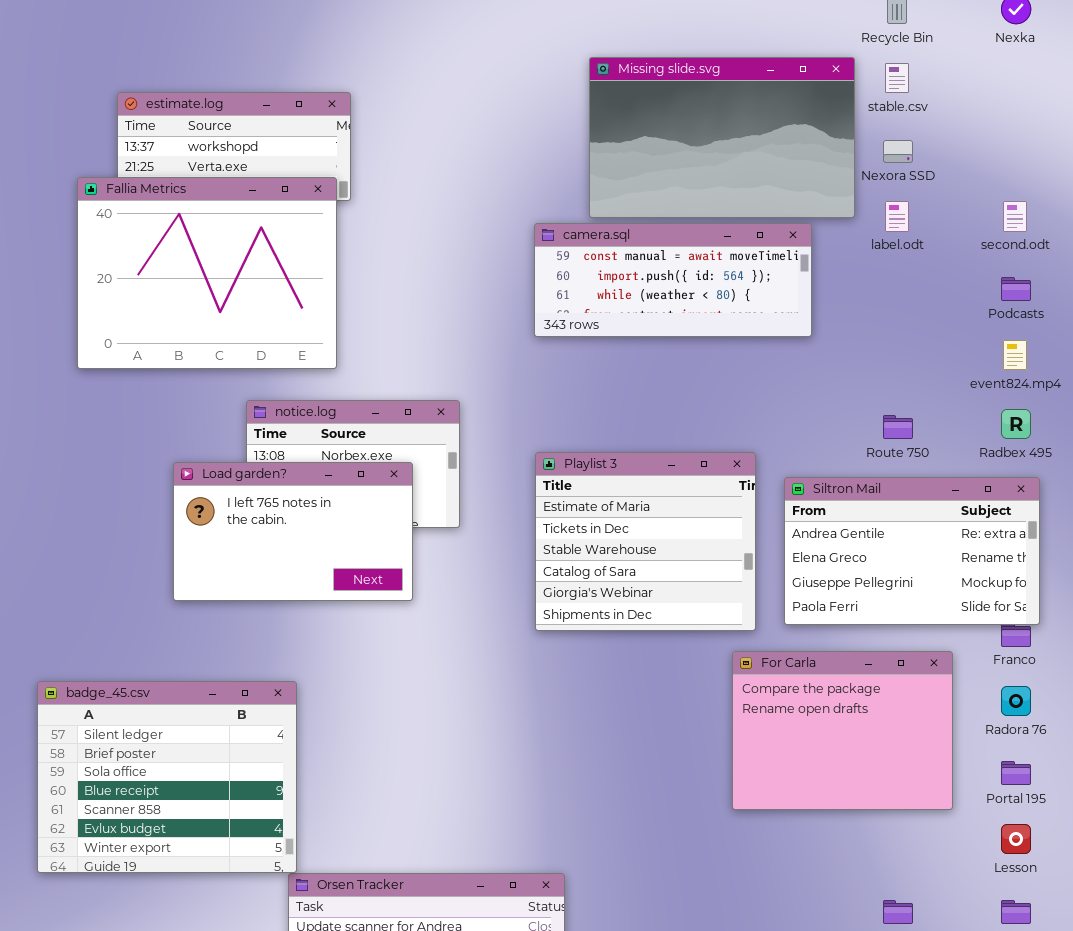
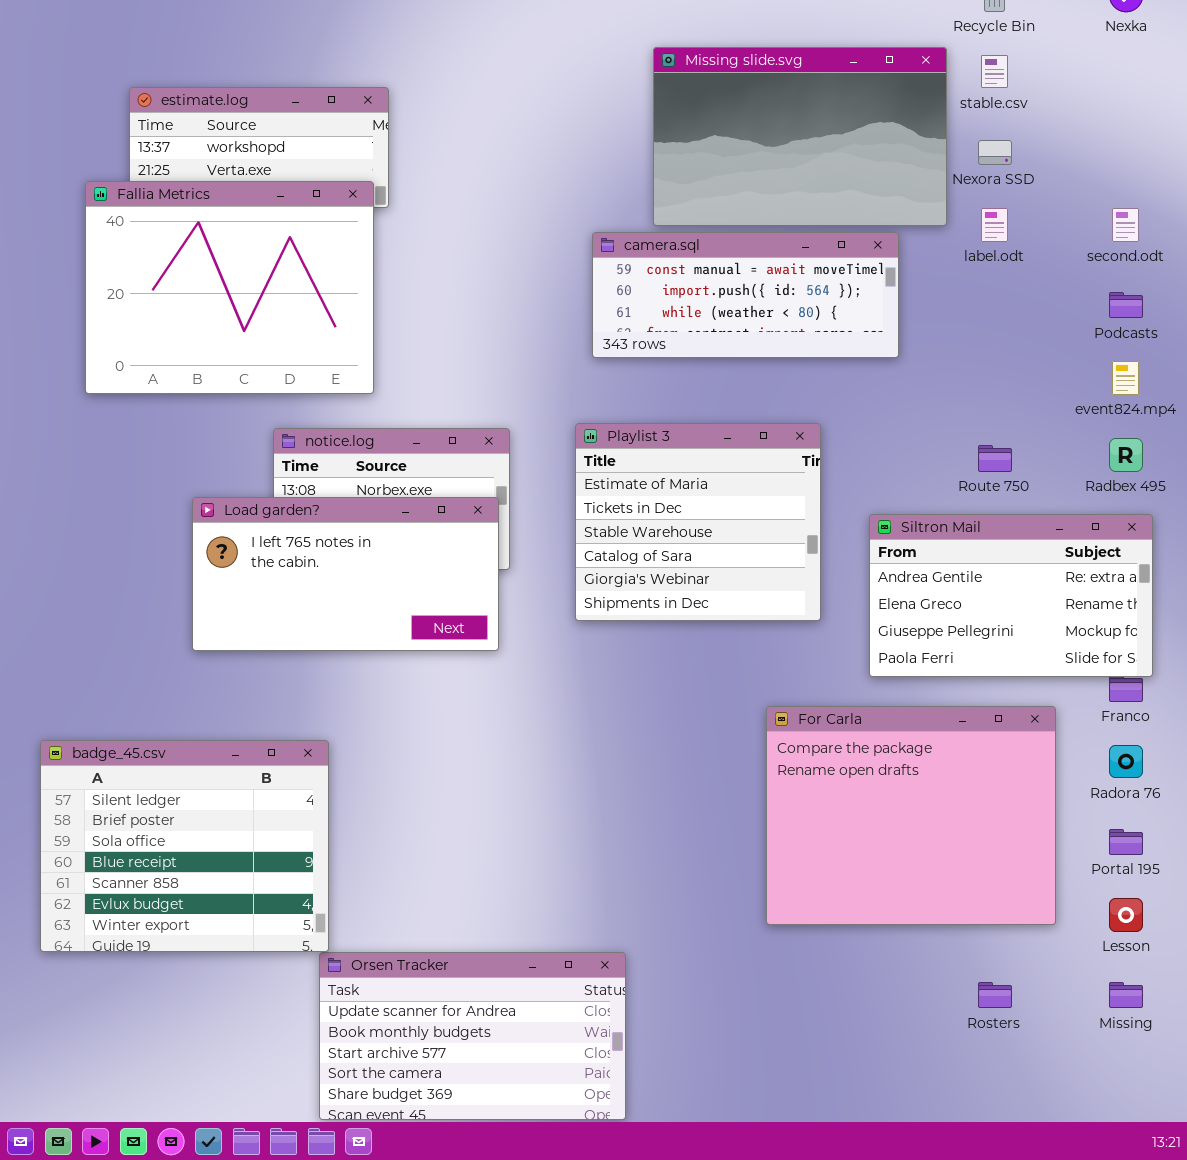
Playlist 3: [535,452,756,631] -> [575,423,821,621], moved
Load garden?: [173,462,413,601] -> [192,497,499,651], resized
For Carla: [732,651,953,810] -> [766,706,1056,925], resized

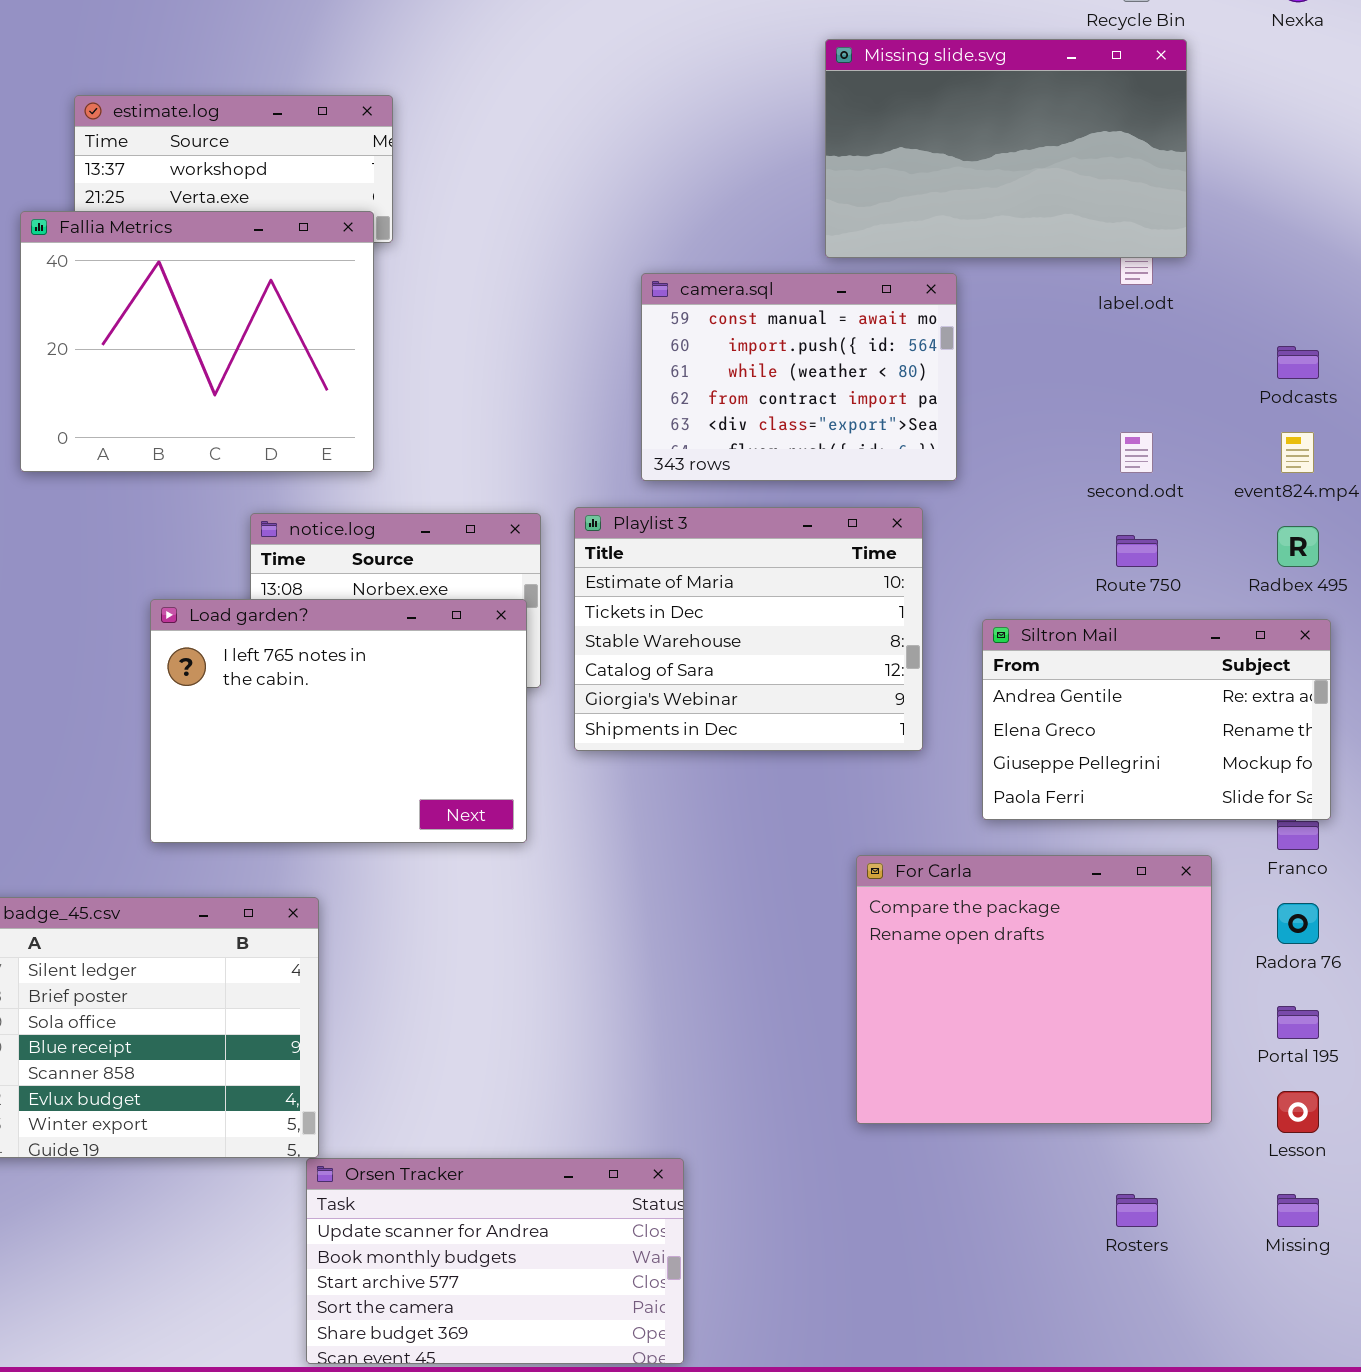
Missing slide.svg: [653,47,947,226] -> [825,39,1187,258], moved
second.odt: [1112,208,1139,242] -> [1120,432,1153,473], moved
camera.sql: [592,232,899,358] -> [641,273,957,481], resized
Playlist 3: [575,423,821,621] -> [574,507,923,751], resized
Load garden?: [192,497,499,651] -> [150,599,527,843], resized

